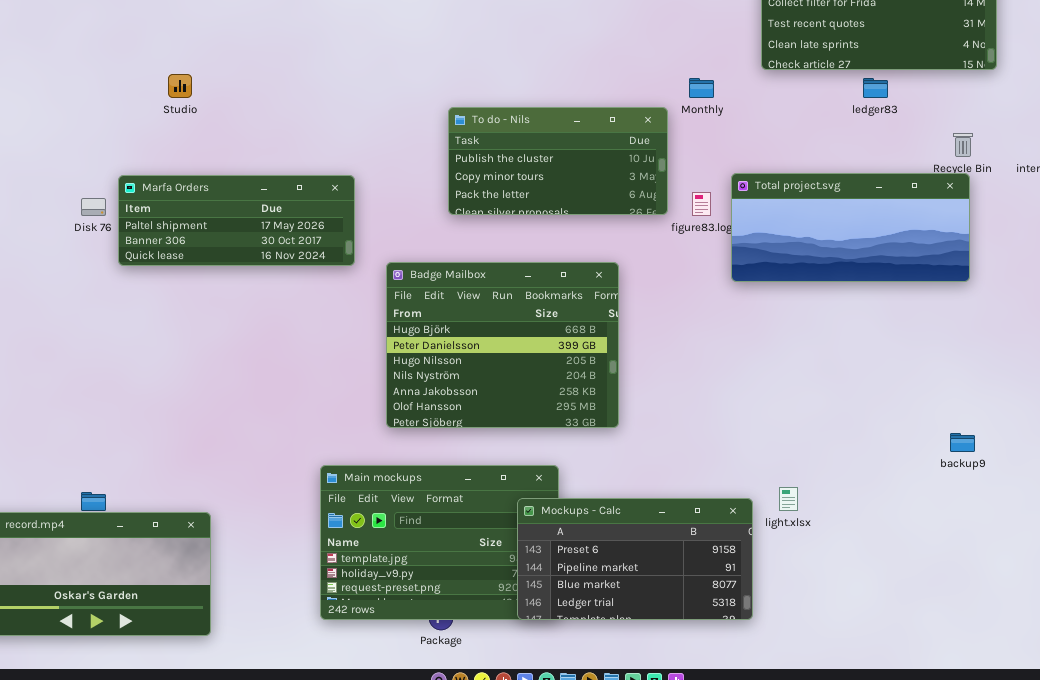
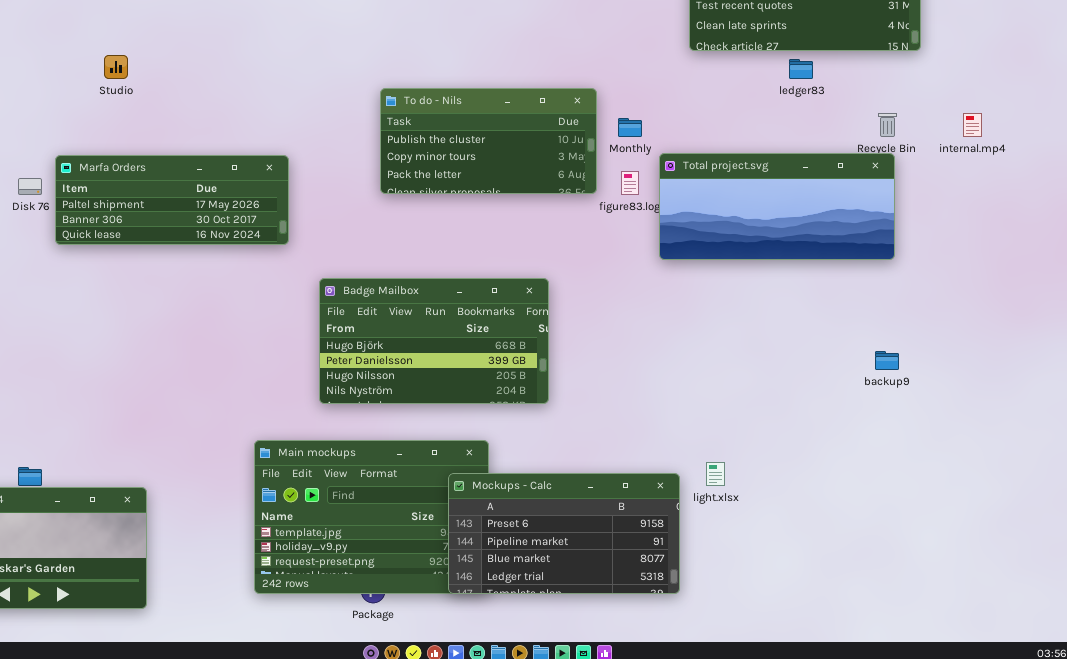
Monthly: [689,78,714,98] -> [618,118,642,137], moved
Badge Mailbox: [386,262,619,428] -> [319,278,549,404], resized
backup9: [950,433,975,452] -> [875,351,899,370], moved

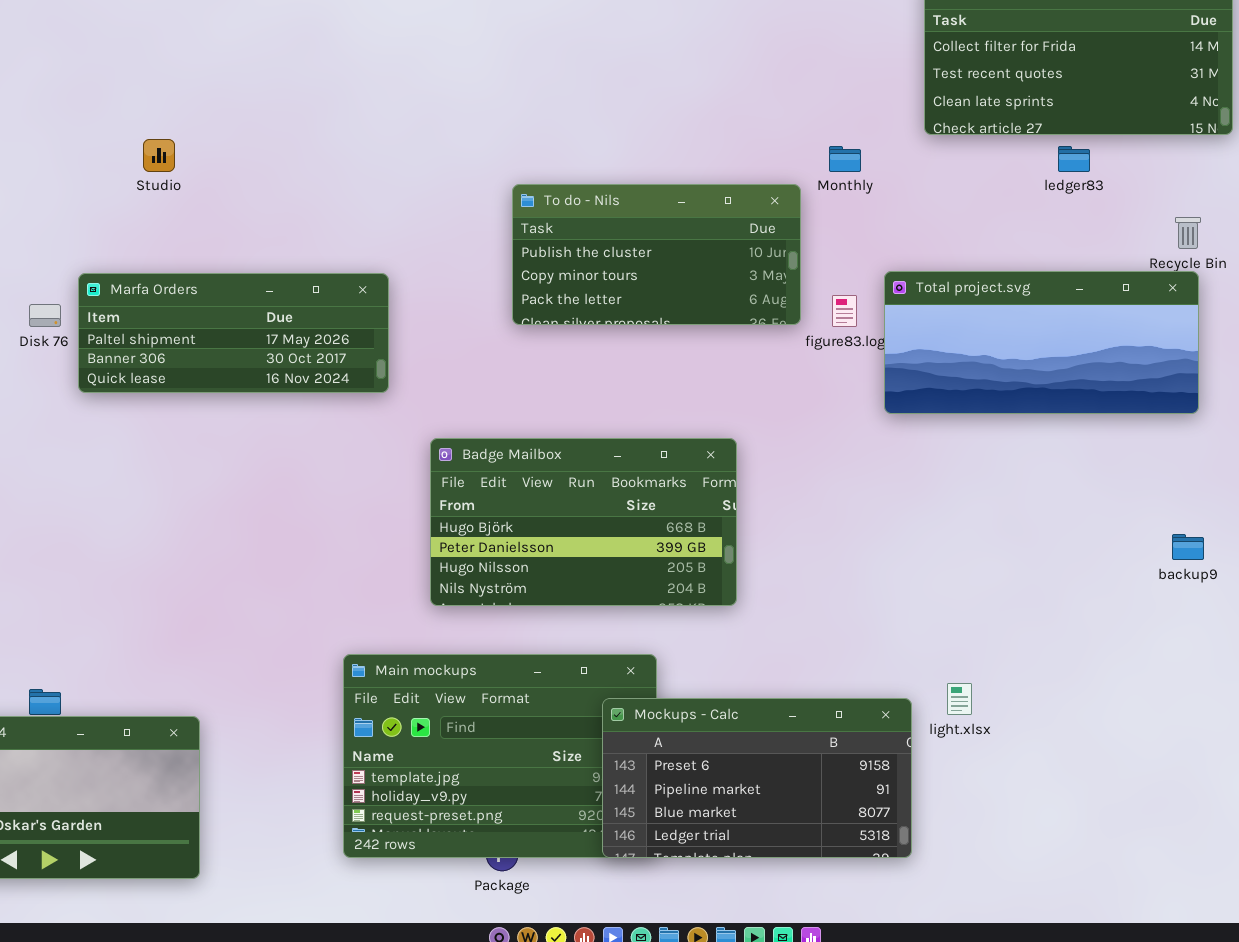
Monthly: [618,118,642,137] -> [829,146,861,172], moved

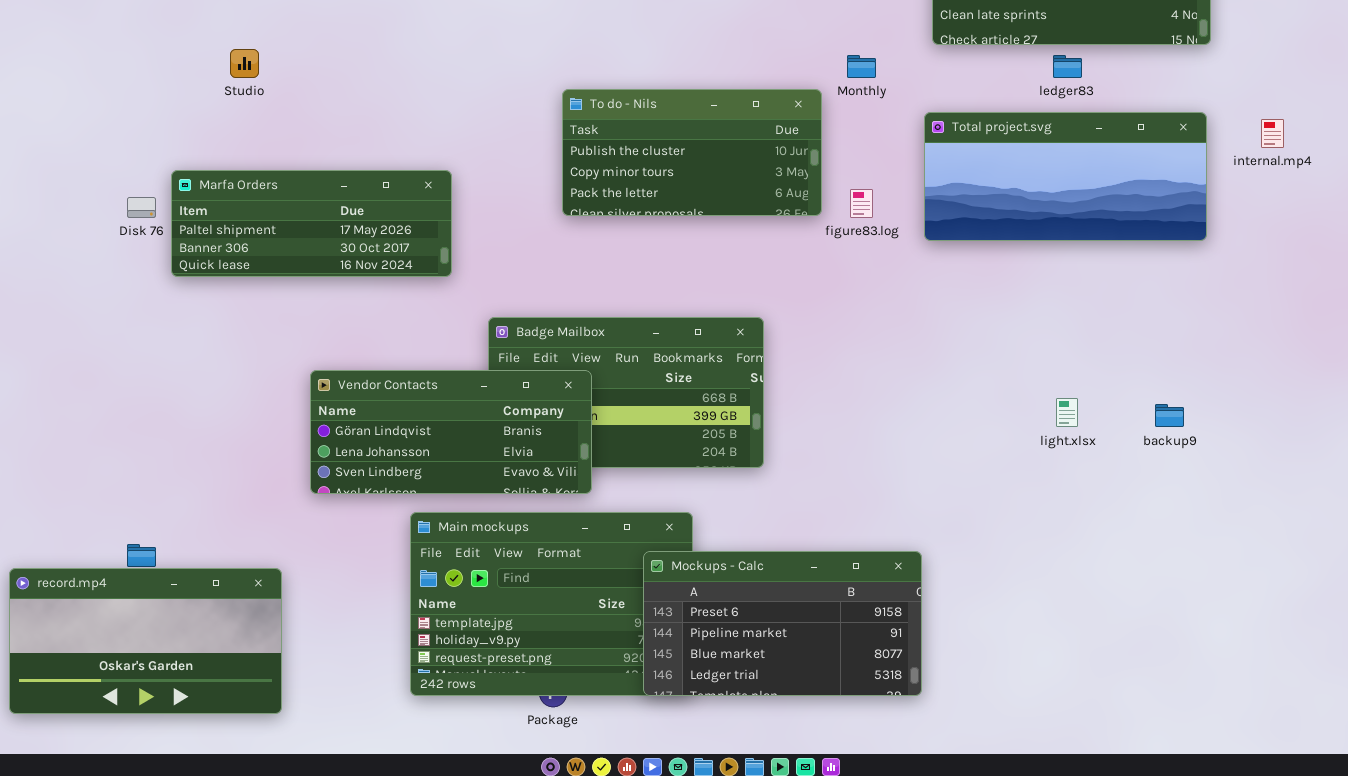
Total project.svg: [884,271,1199,414] -> [924,112,1207,241], moved
Vendor Contacts: none -> [310,370,592,494], opened
light.xlsx: [947,683,972,715] -> [1056,398,1078,427], moved

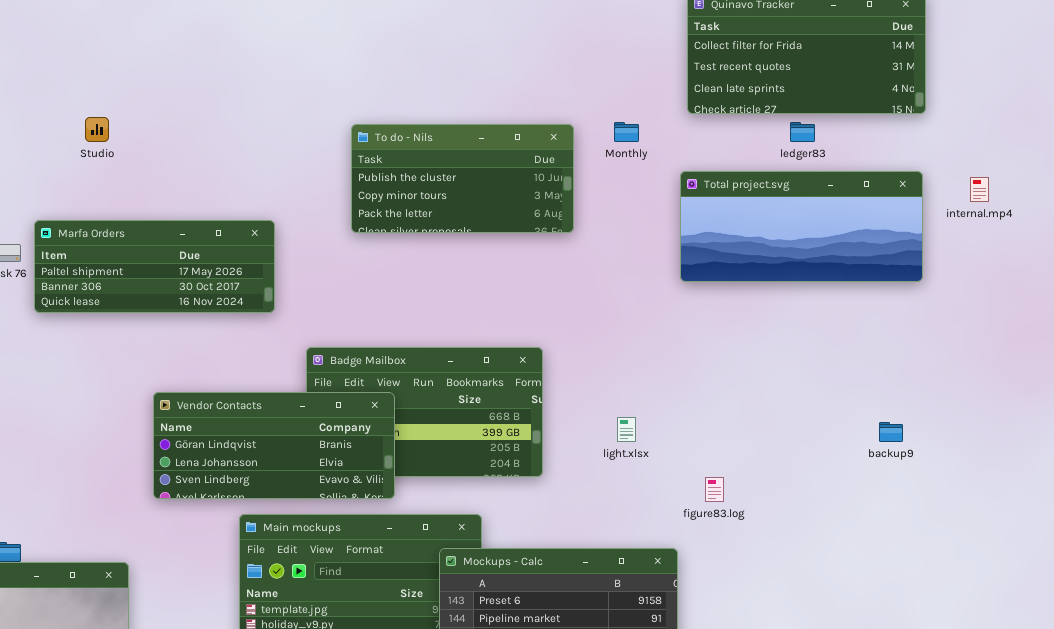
To do - Nils: [562,89,822,216] -> [351,124,574,233], moved
figure83.log: [850,189,873,218] -> [705,477,724,502], moved
light.xlsx: [1056,398,1078,427] -> [617,417,636,442], moved

